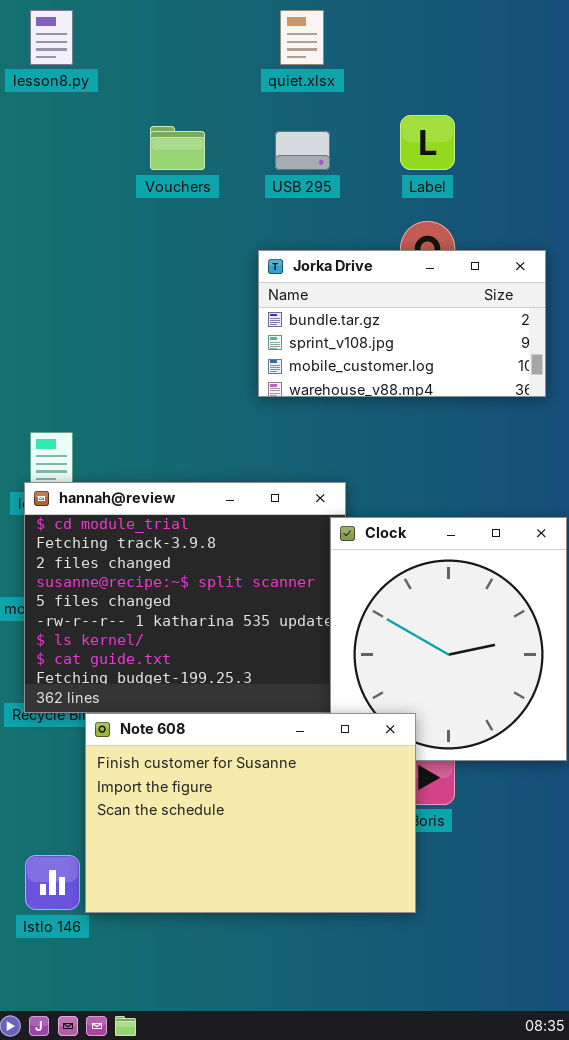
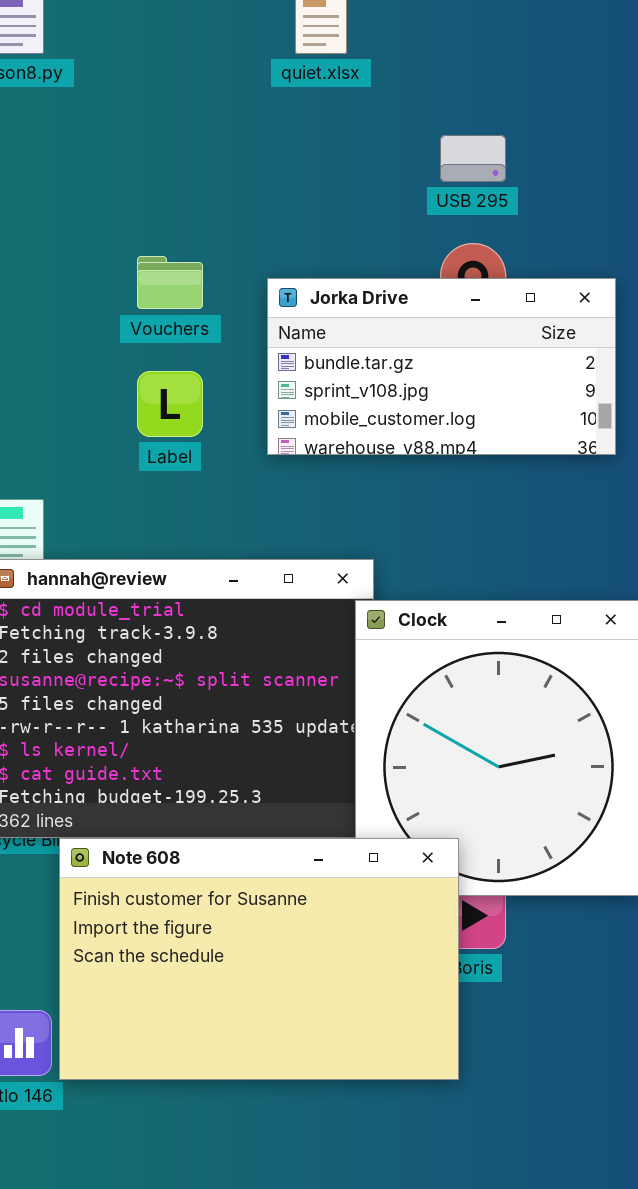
Label: [400,115,455,170] -> [137,371,203,437], moved
Vouchers: [150,126,205,170] -> [137,256,203,309], moved
USB 295: [275,131,330,170] -> [440,135,506,182], moved

